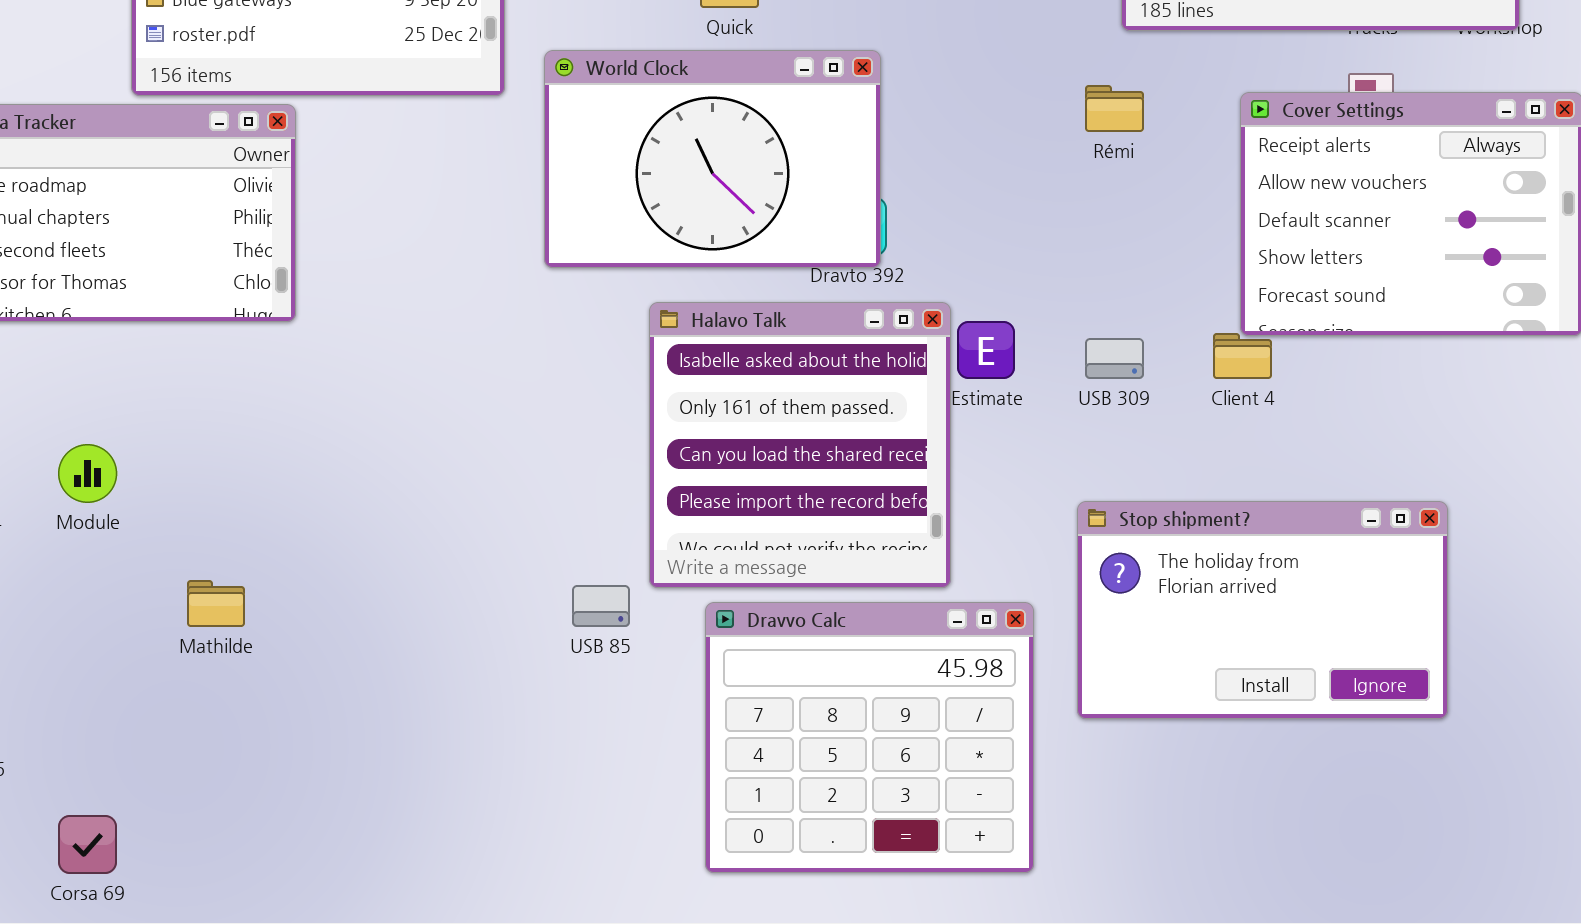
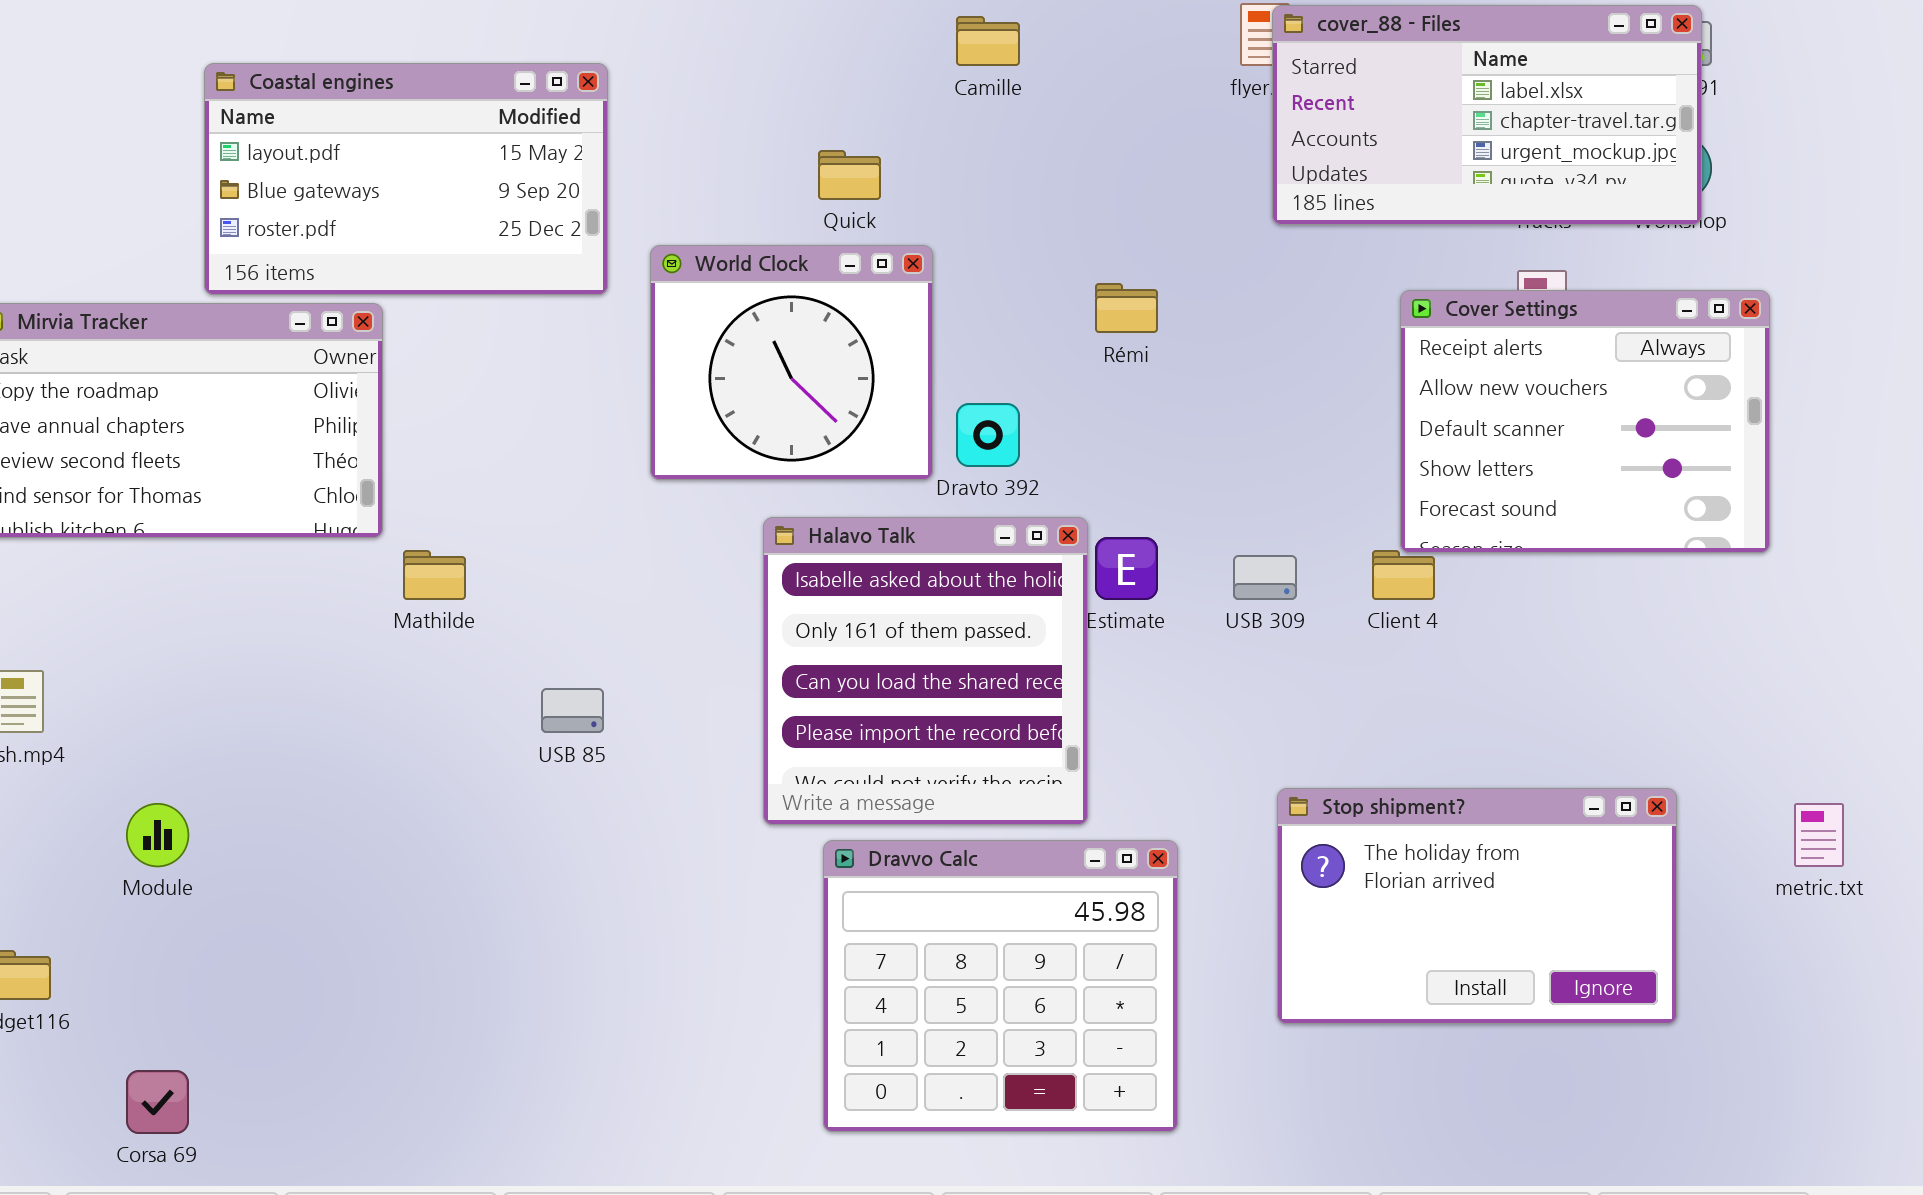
World Clock: [544,50,881,268] -> [650,245,933,480], resized
Rémi: [1085,85,1144,132] -> [1095,283,1158,333], moved
Module: [58,444,117,503] -> [126,803,189,867], moved
Stop shipment?: [1077,501,1448,719] -> [1277,788,1677,1024], moved
Mathilde: [187,580,245,627] -> [403,550,466,600], moved
USB 85: [572,585,630,627] -> [541,688,604,733], moved

